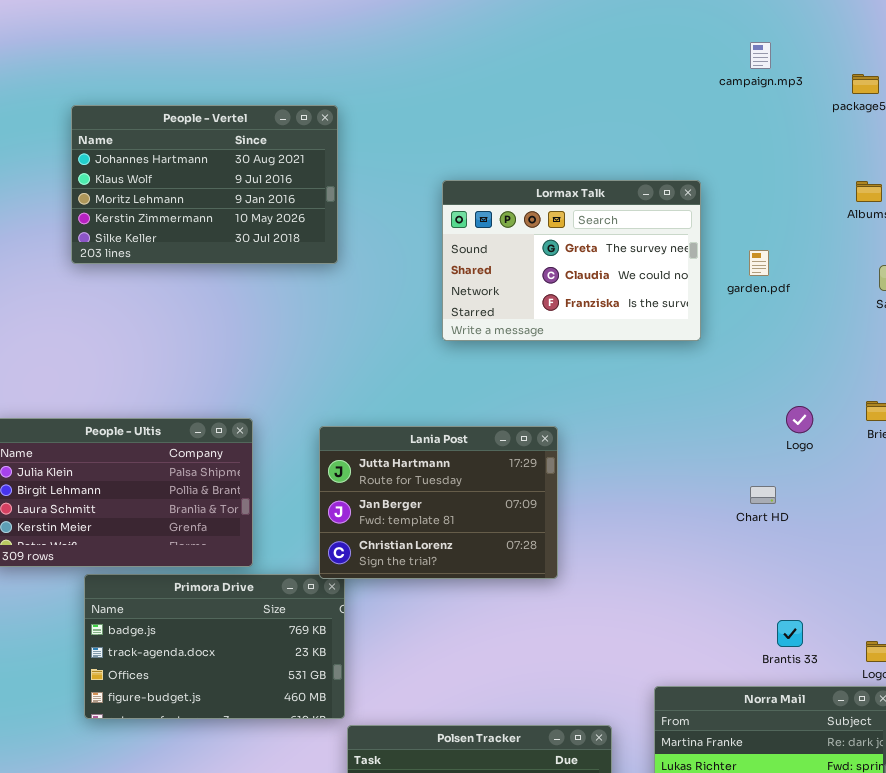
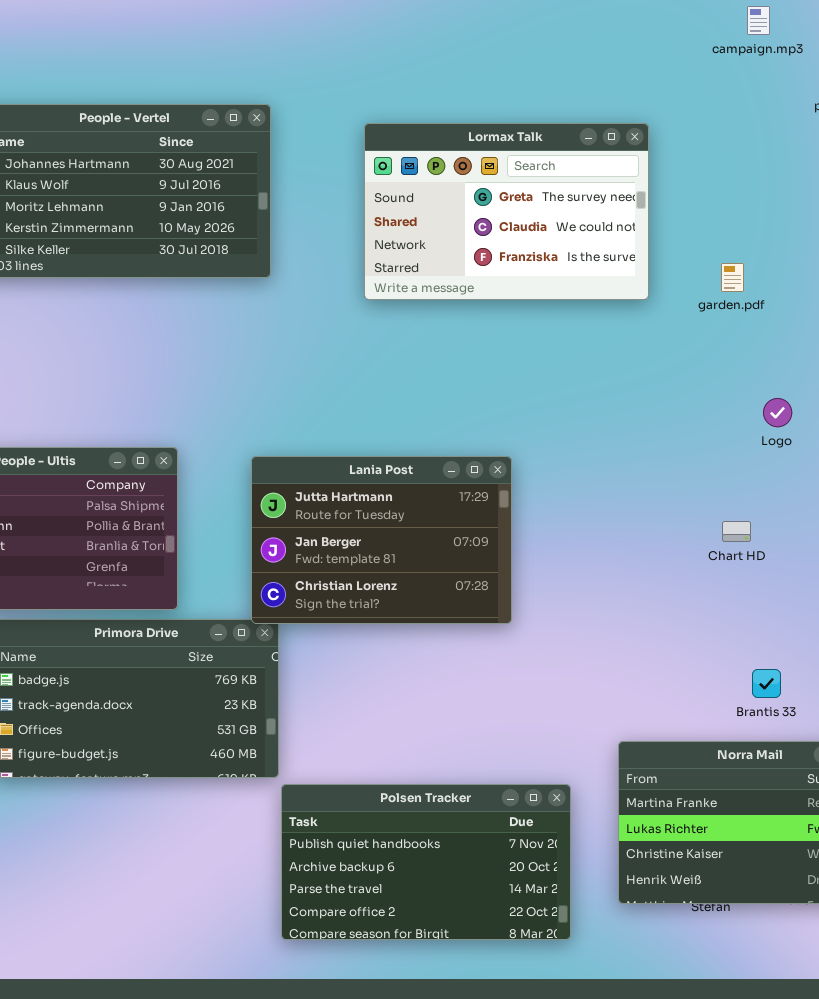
campaign.mp3: [750,42,771,69] -> [747,6,770,35], moved
Lormax Talk: [442,180,701,341] -> [364,123,649,300], moved
Logo: [786,406,813,433] -> [763,398,792,427], moved

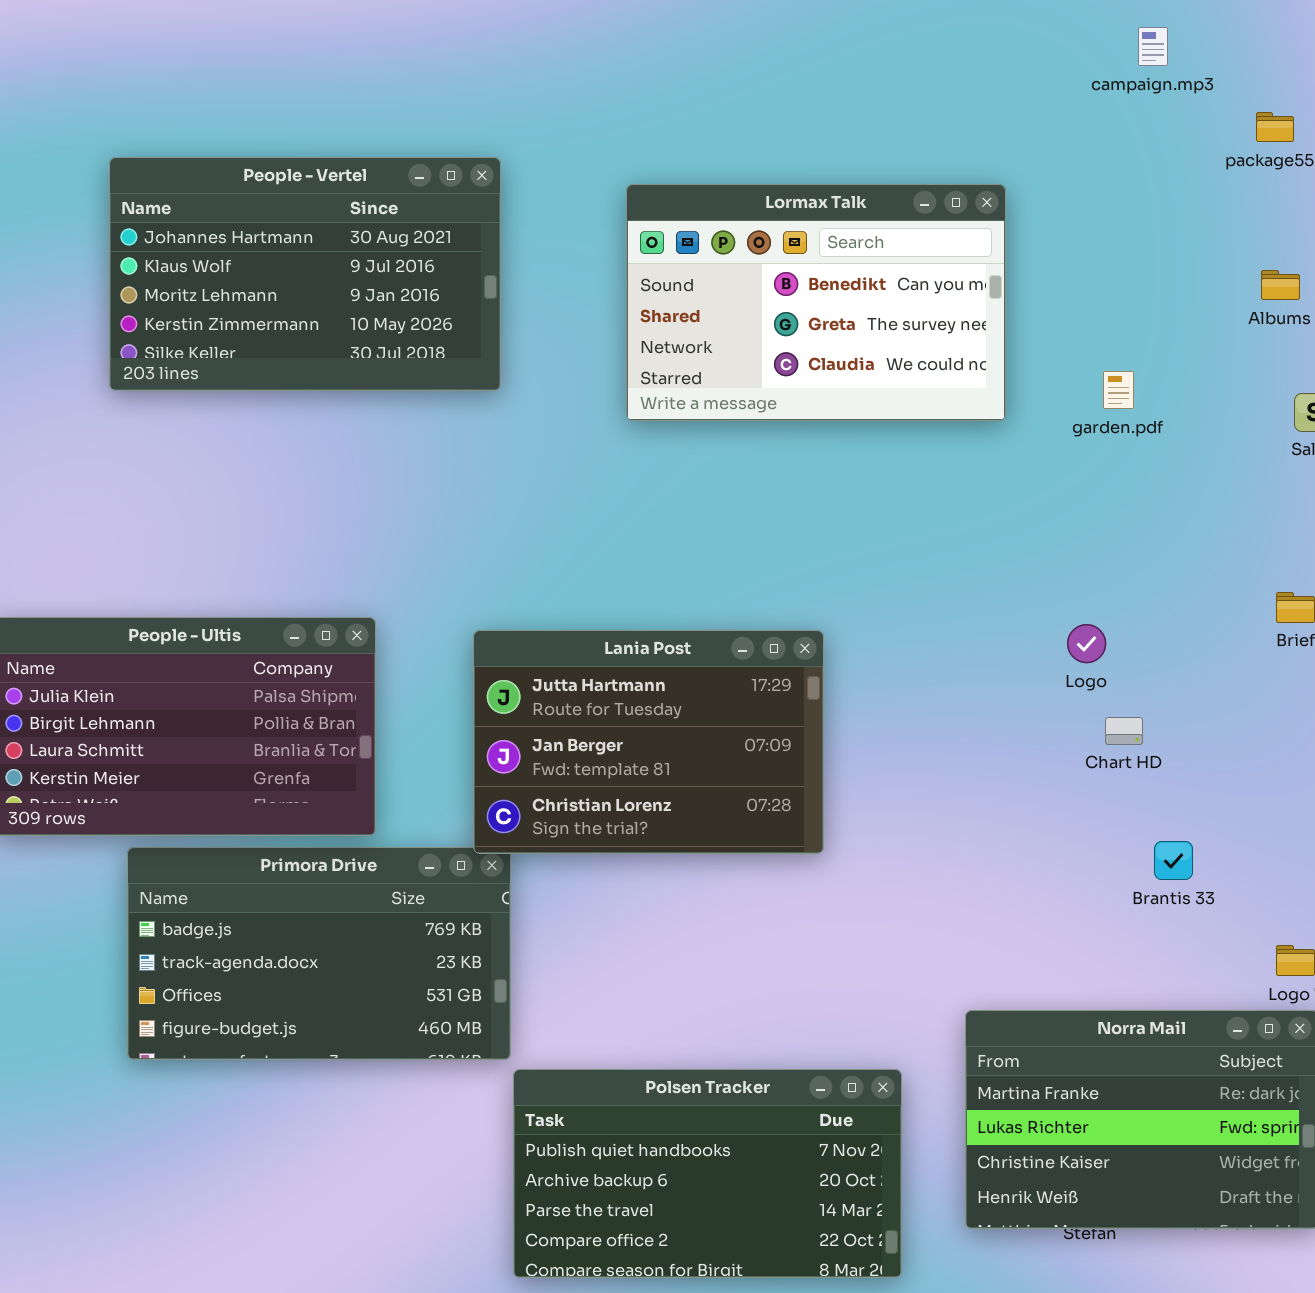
Lormax Talk: [364,123,649,300] -> [626,184,1006,421], scrolled up 1 row
Logo: [763,398,792,427] -> [1067,624,1106,663], moved
Brantis 33: [752,669,781,698] -> [1154,841,1193,880], moved

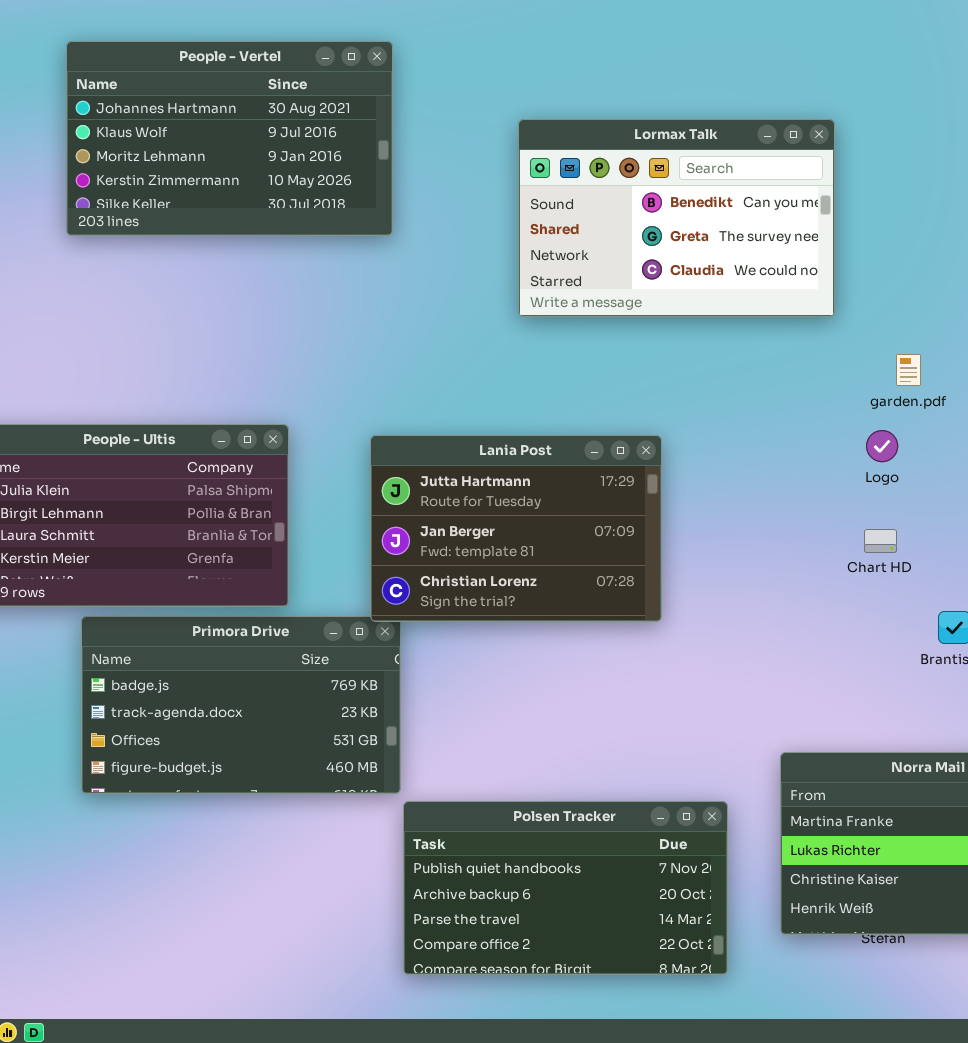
Lormax Talk: [626,184,1006,421] -> [518,119,835,317], moved
garden.pdf: [1103,371,1134,409] -> [896,354,921,386], moved
Chart HD: [1105,717,1143,745] -> [864,529,897,553], moved

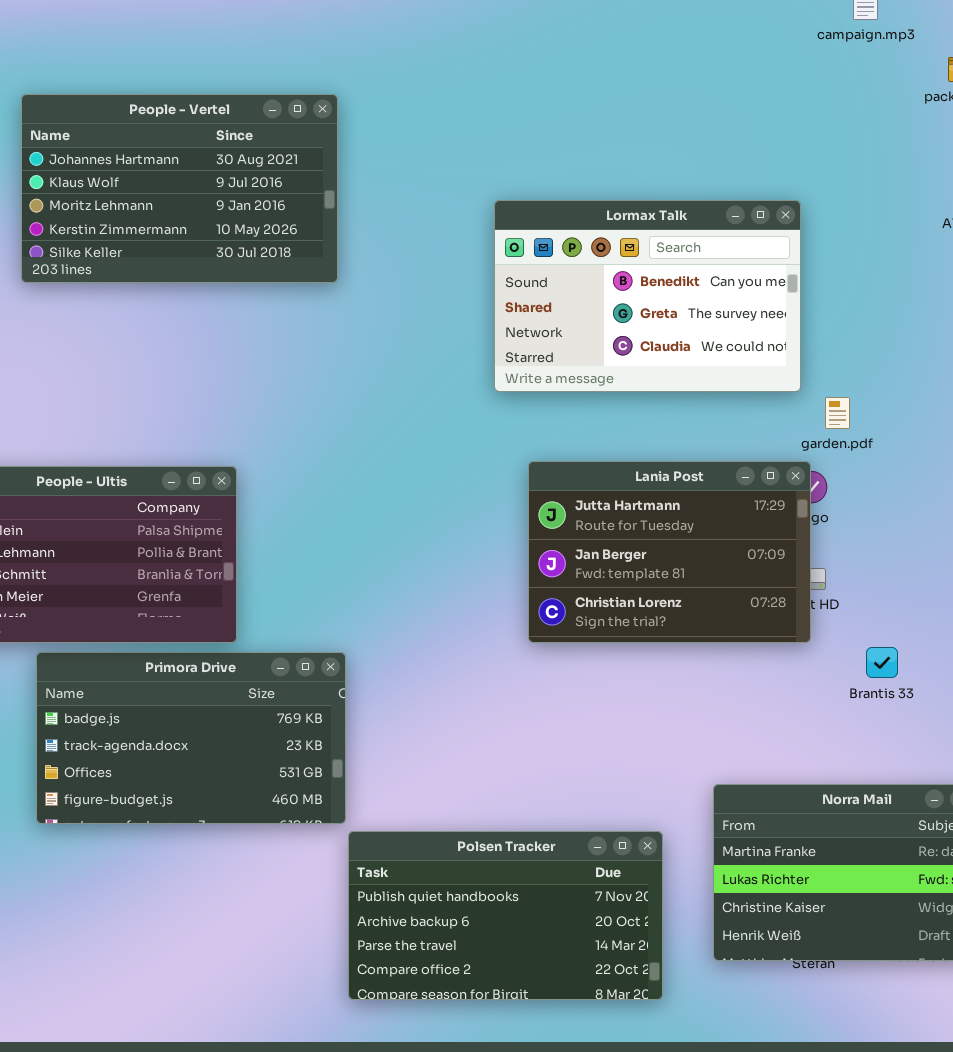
Lormax Talk: [518,119,835,317] -> [494,200,801,392], moved
Lania Post: [370,435,662,622] -> [528,461,811,643], moved

